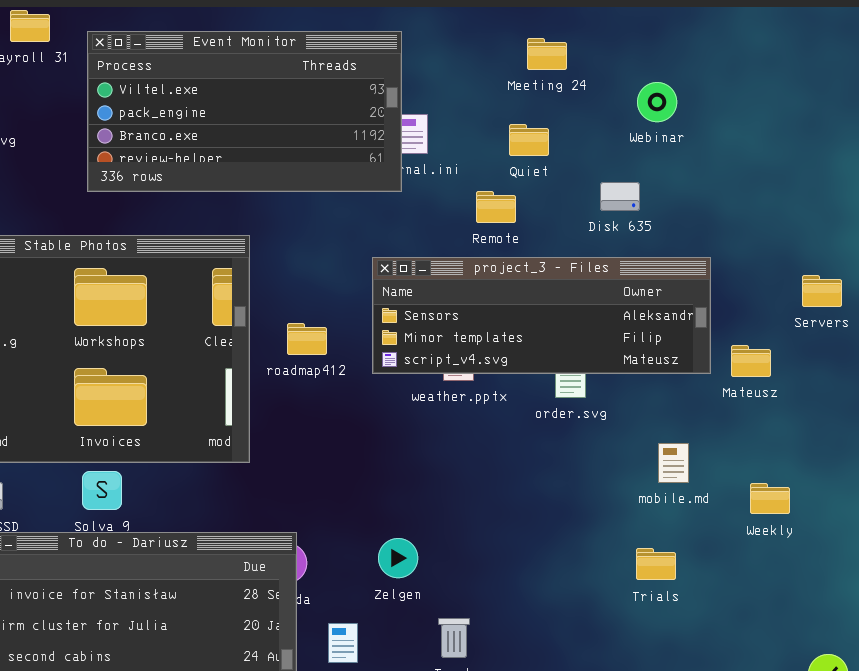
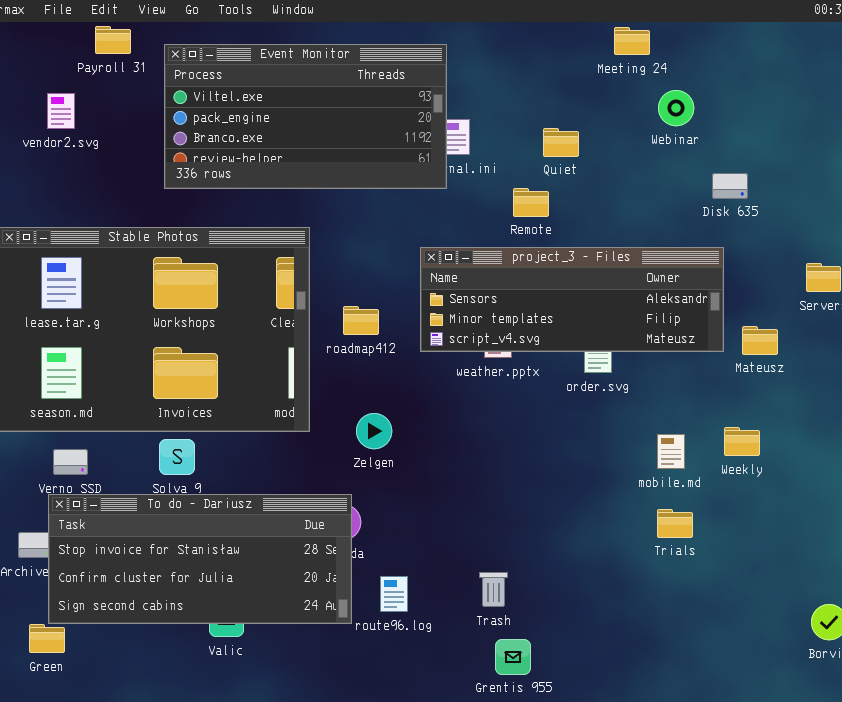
Meeting 24: [527,38,567,70] -> [614,27,650,55], moved
Disk 635: [600,182,640,211] -> [712,173,748,199], moved
mobile.md: [658,443,689,483] -> [657,434,685,469], moved
Weekly: [750,483,790,514] -> [724,427,760,456], moved
Zelgen: [378,538,418,578] -> [356,413,392,449], moved

